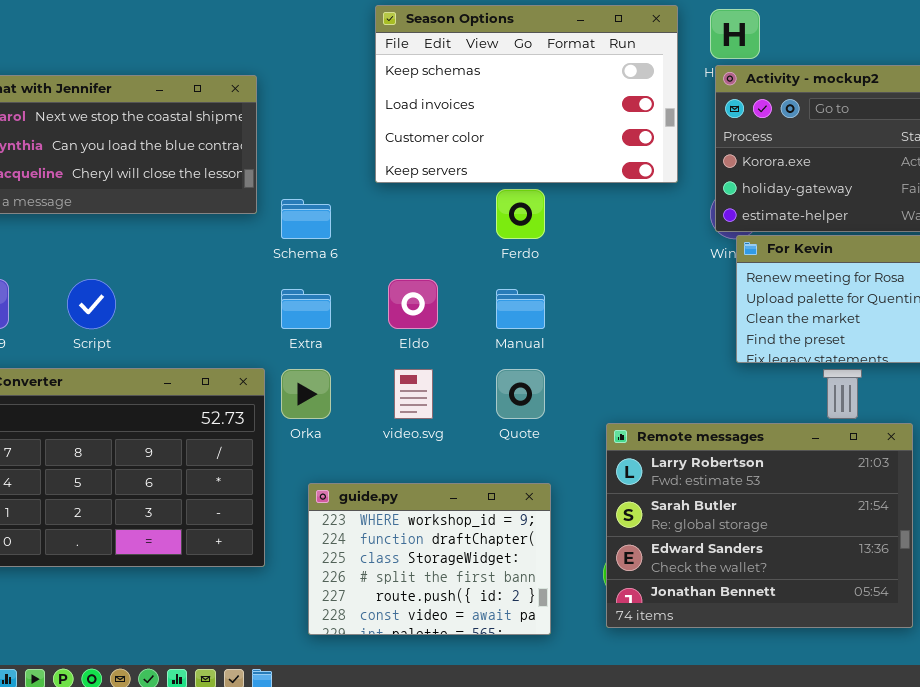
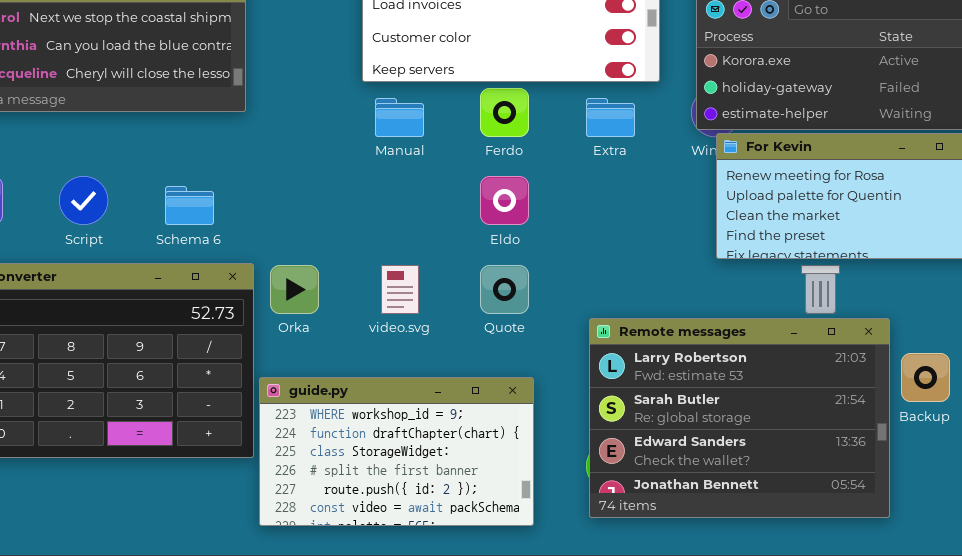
Schema 6: [281,199,331,239] -> [165,186,214,225], moved
Eldo: [388,279,438,329] -> [480,176,529,225], moved
Extra: [281,289,331,329] -> [586,98,635,137], moved
Manual: [496,289,545,329] -> [375,98,424,137], moved
guide.py: [308,483,551,635] -> [259,377,534,526], resized

